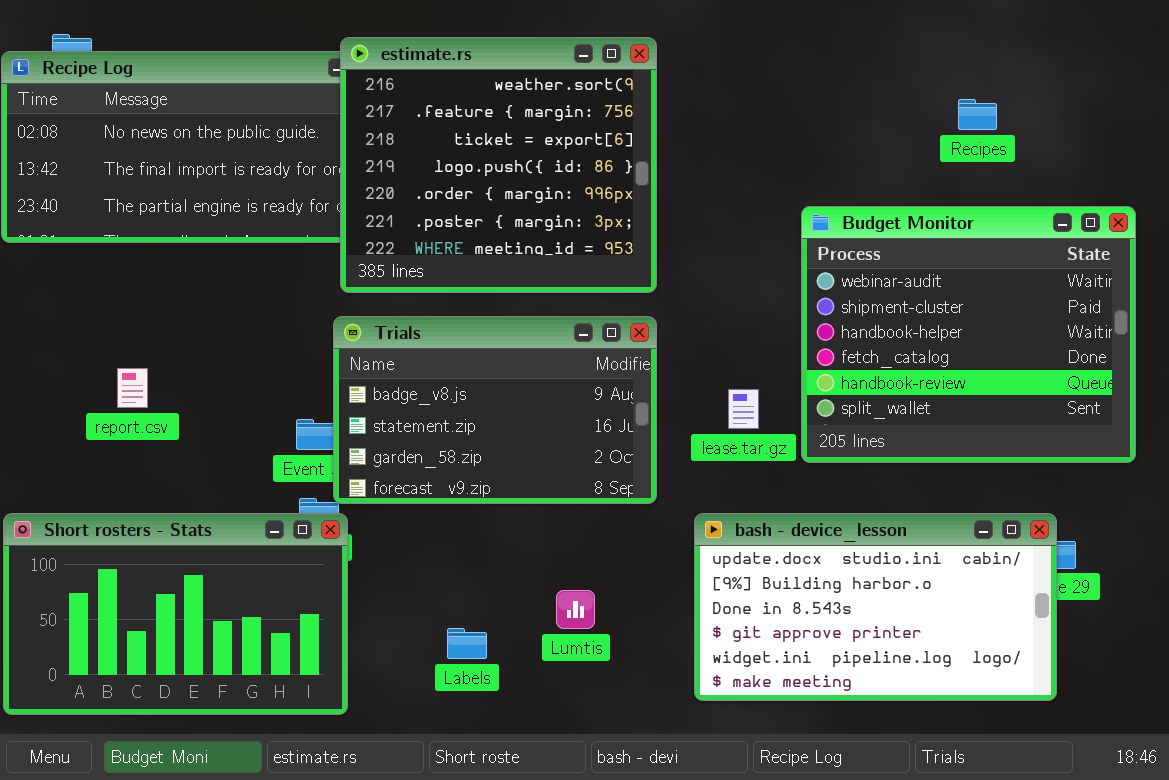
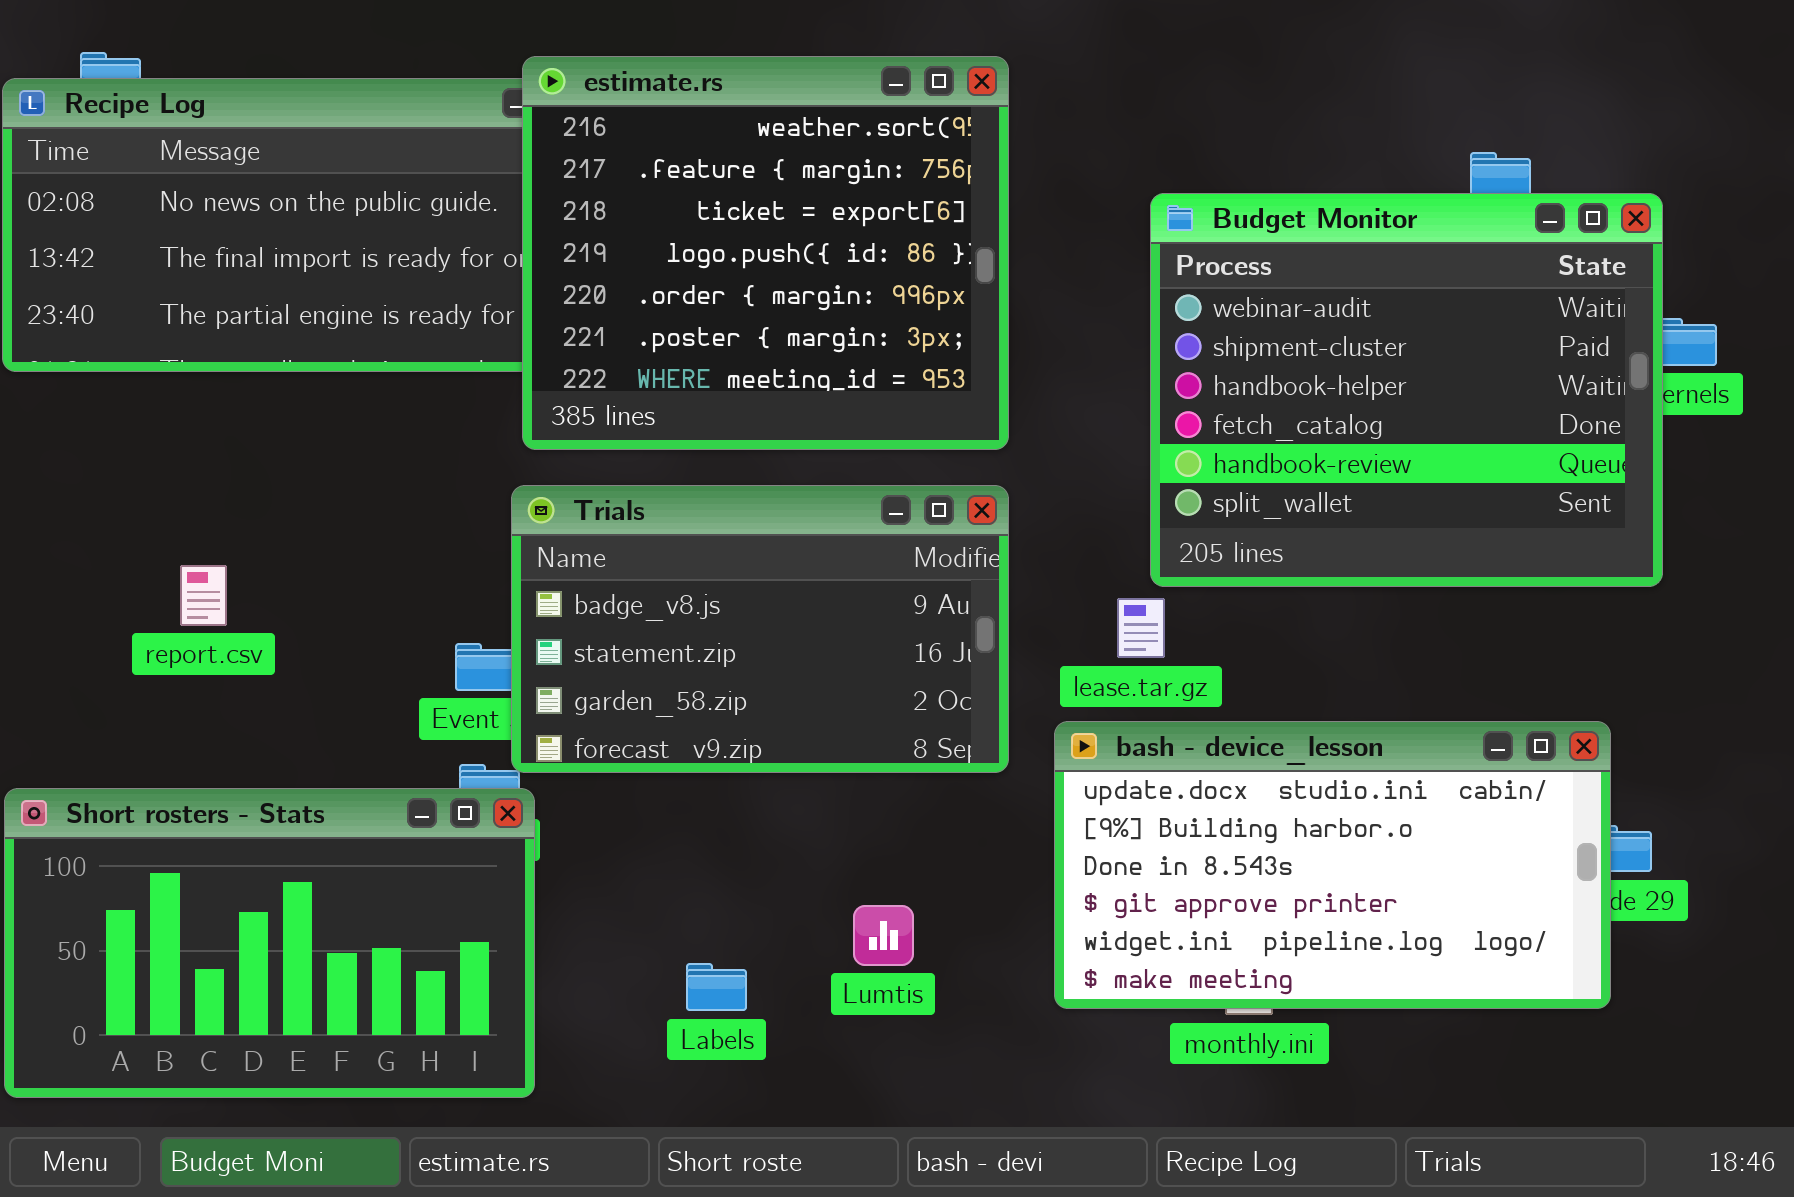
Budget Monitor: [801,206,1136,463] -> [1150,193,1663,587], moved
bash - device_lesson: [694,513,1057,701] -> [1054,721,1611,1009], moved

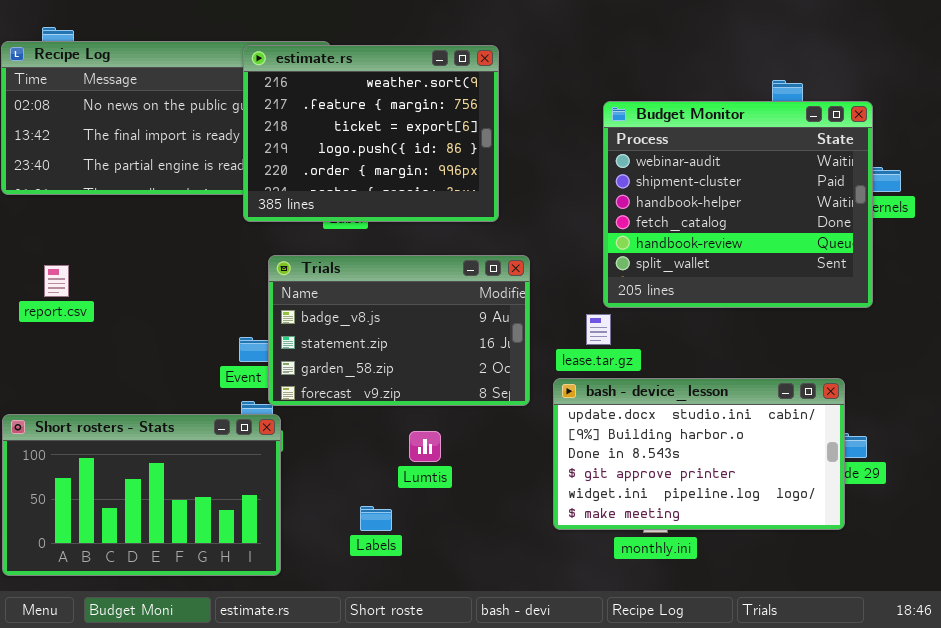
estimate.rs: [522,56,1009,450] -> [243,45,499,222], moved, resized
report.csv: [180,565,227,626] -> [44,265,69,297], moved
Lumtis: [853,905,914,966] -> [409,431,441,462], moved

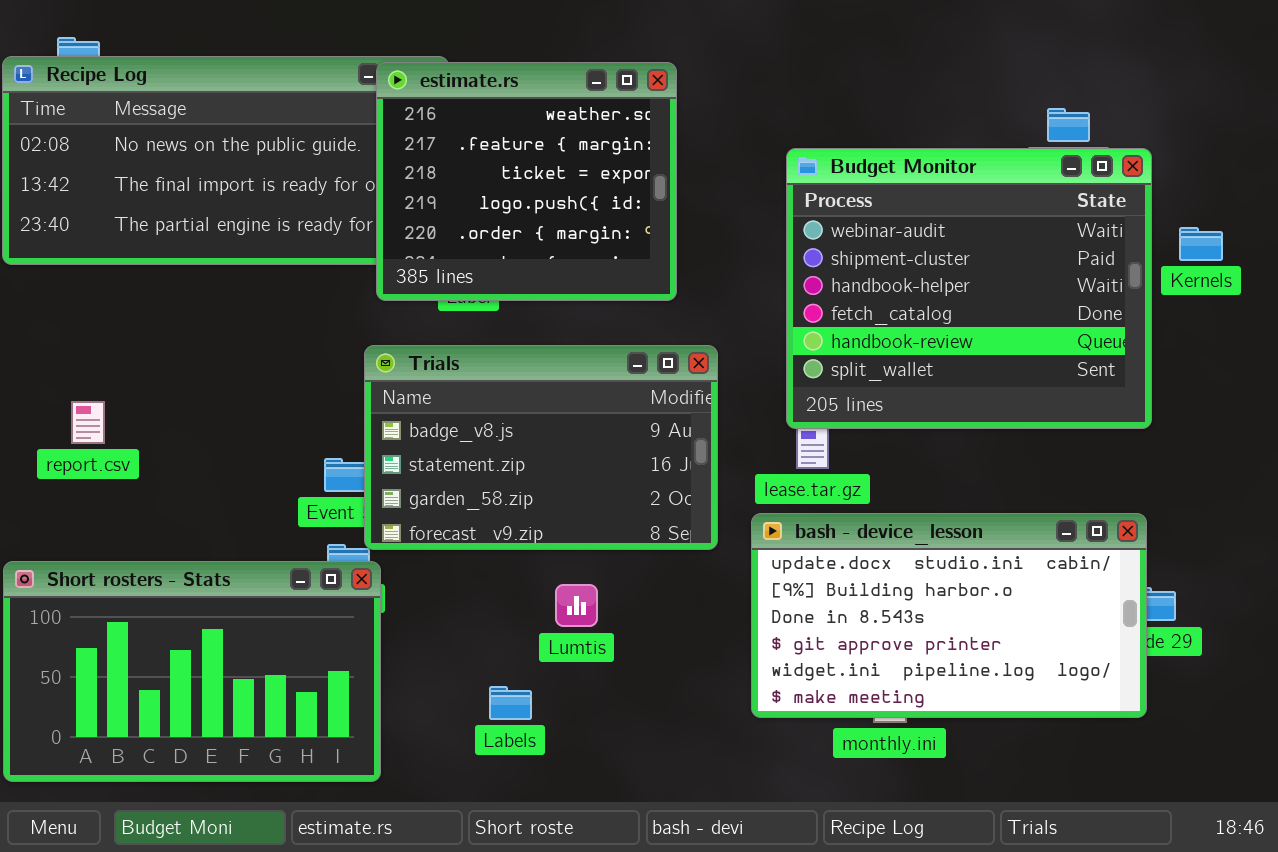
estimate.rs: [243,45,499,222] -> [376,62,677,301], resized
Budget Monitor: [603,101,873,308] -> [786,148,1152,429], moved
report.csv: [44,265,69,297] -> [71,401,105,444], moved

